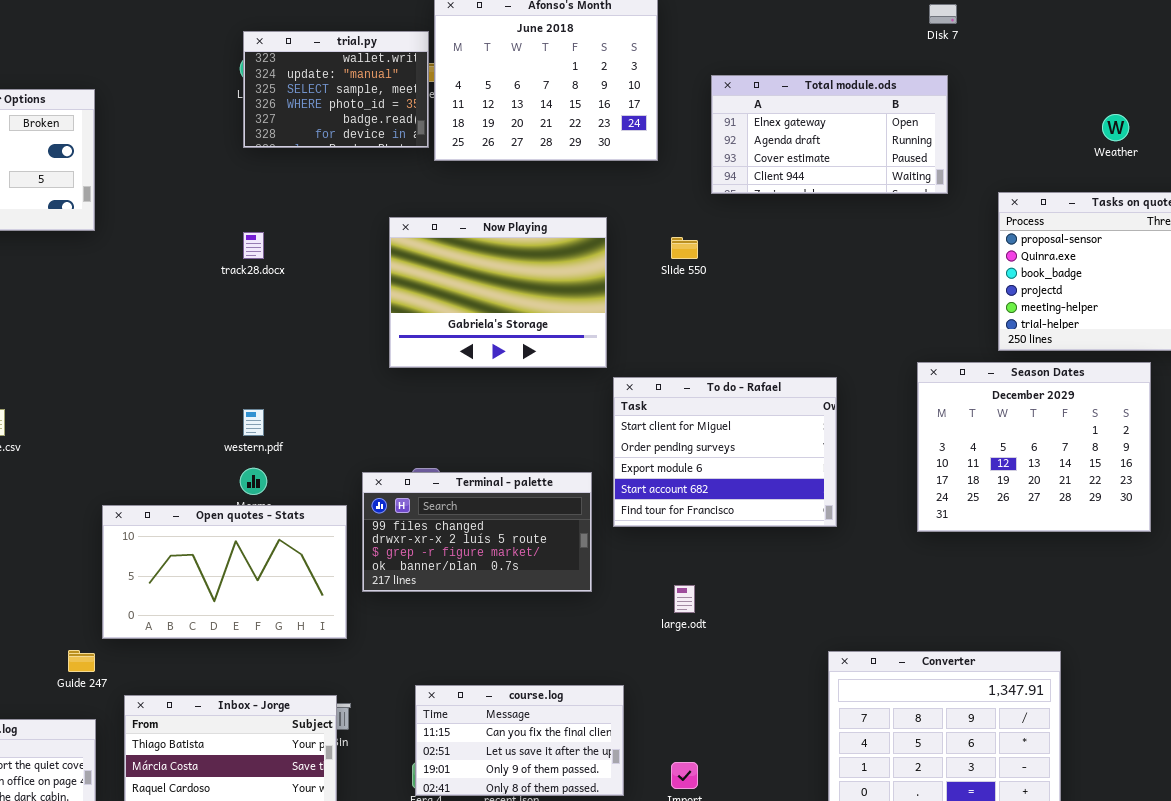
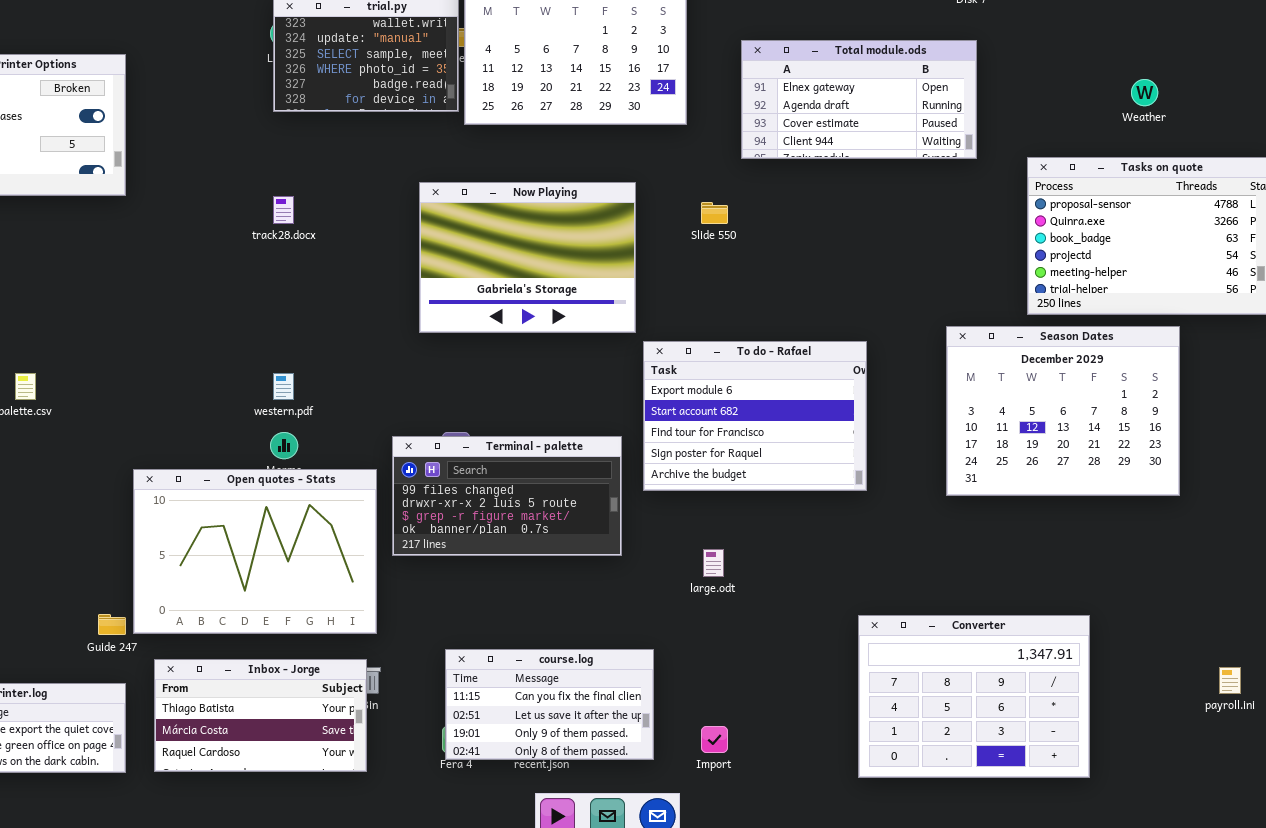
To do - Rafael: [613,377,837,527] -> [643,341,867,491], scrolled down 2 rows
Open quotes - Stats: [102,505,347,639] -> [133,469,377,634], resized

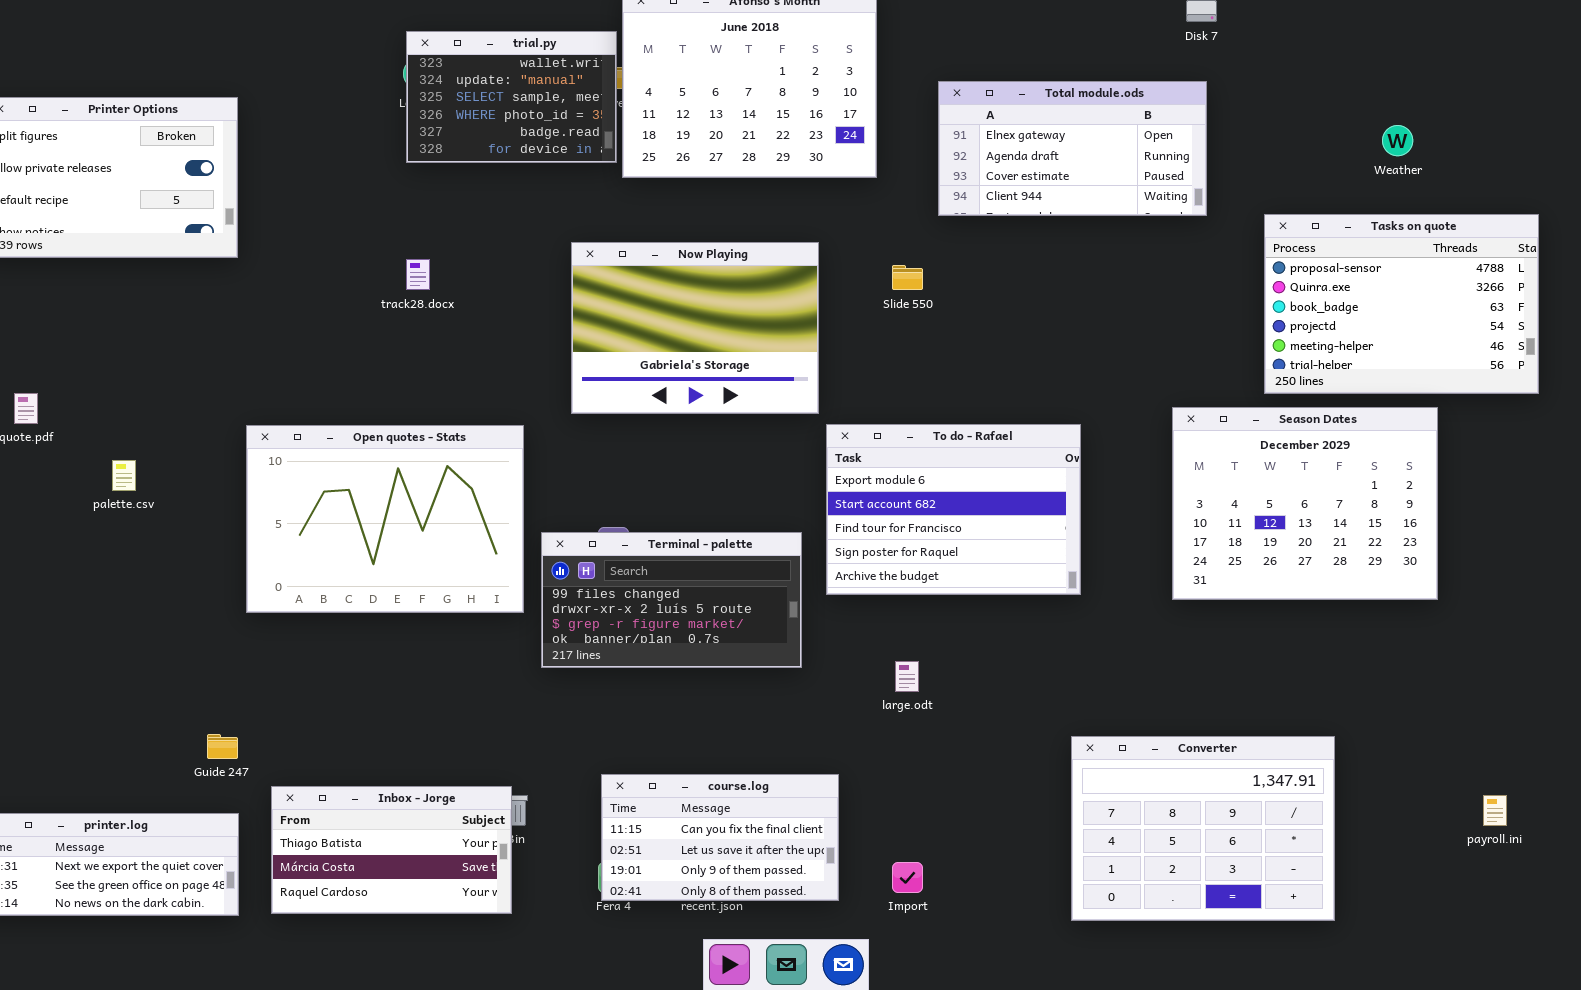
Open quotes - Stats: [133,469,377,634] -> [246,425,524,613], moved

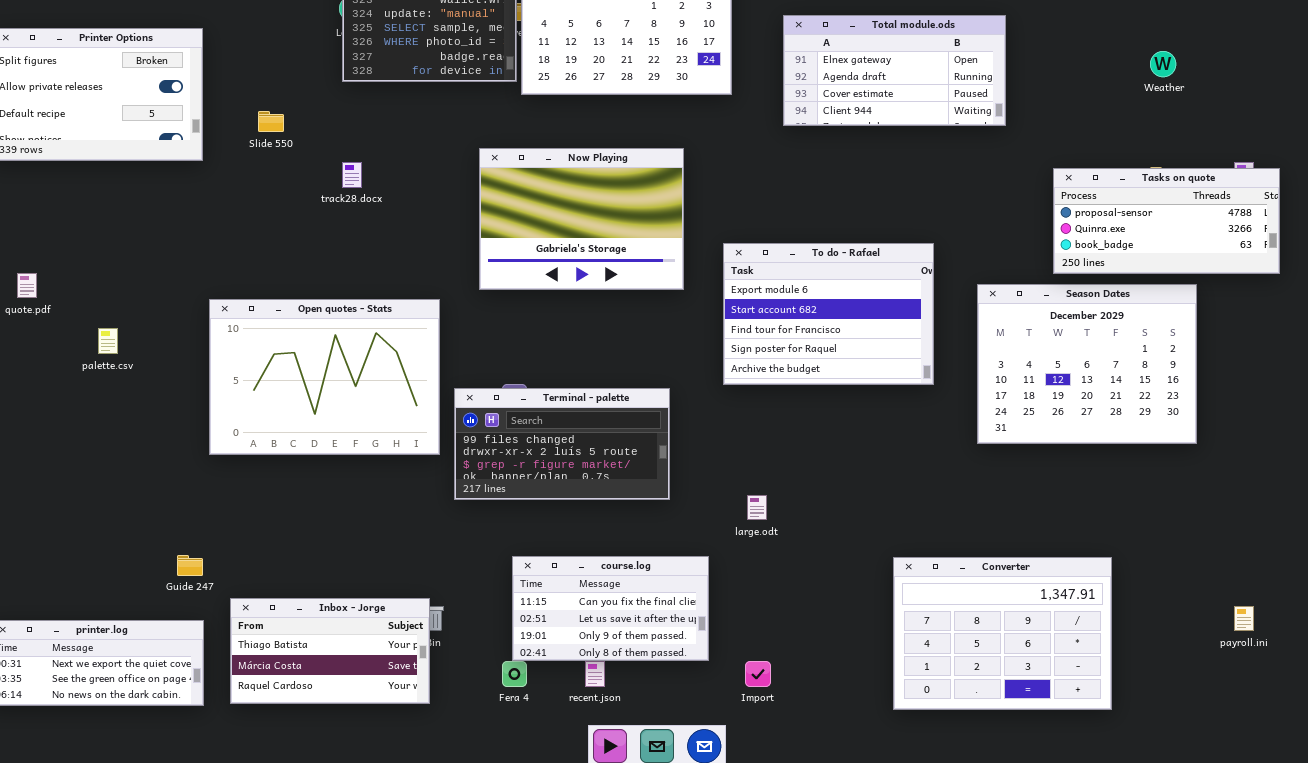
Tasks on quote: [1264,214,1539,394] -> [1053,168,1280,274], resized
Slide 550: [892,265,923,290] -> [258,111,284,132], moved
To do - Rafael: [826,424,1081,595] -> [723,243,934,385], moved
course.log: [601,774,839,901] -> [512,556,709,661], moved

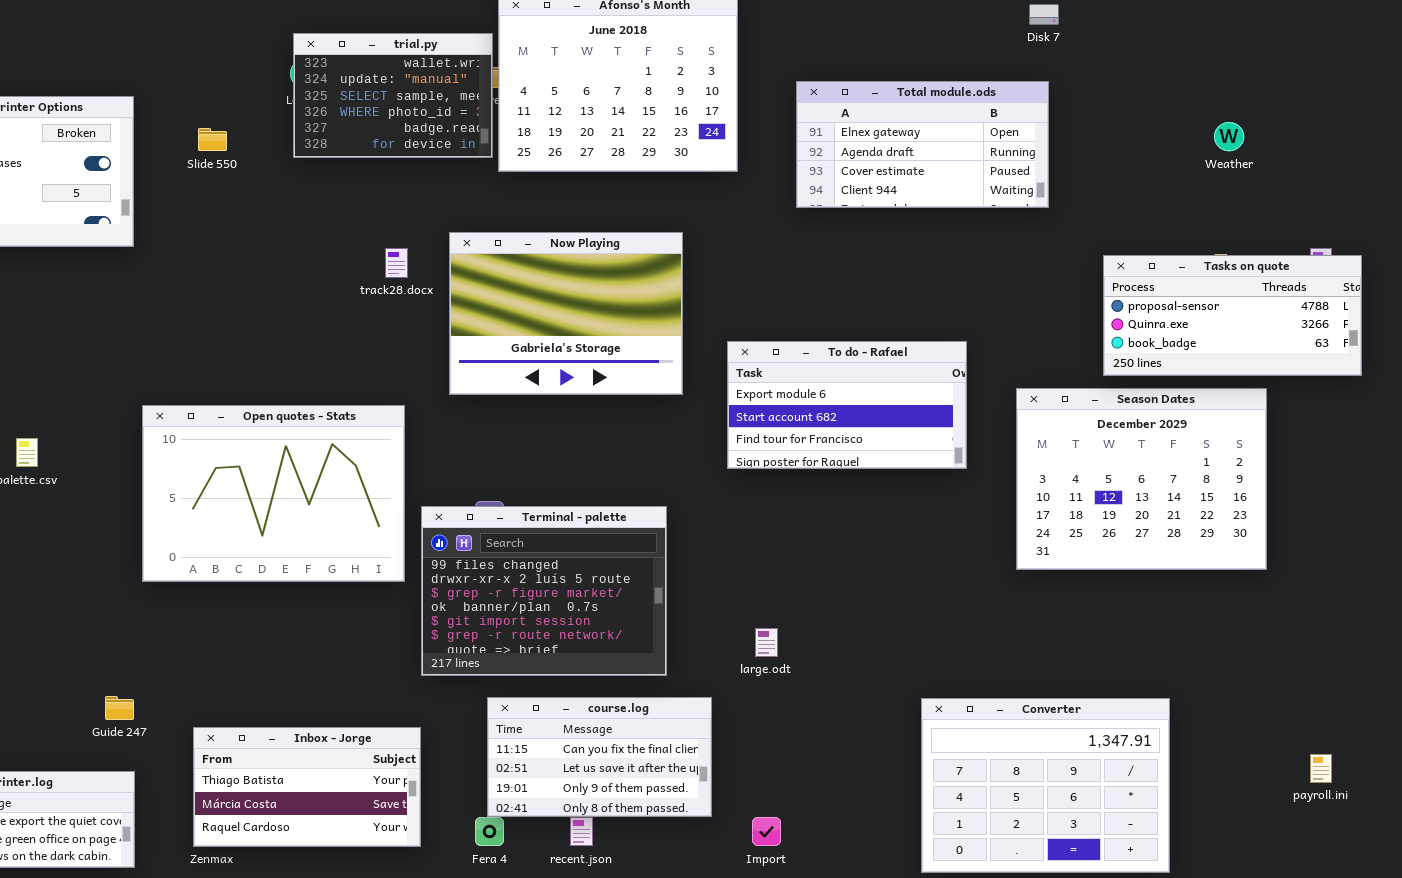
Slide 550: [258,111,284,132] -> [198,128,227,151], moved
track28.docx: [342,162,362,188] -> [385,248,408,278], moved
To do - Rafael: [723,243,934,385] -> [727,341,967,469], resized
Terminal - palette: [454,388,670,500] -> [421,506,667,676], resized
Inbox - Jorge: [230,598,430,704] -> [193,727,421,847], moved

